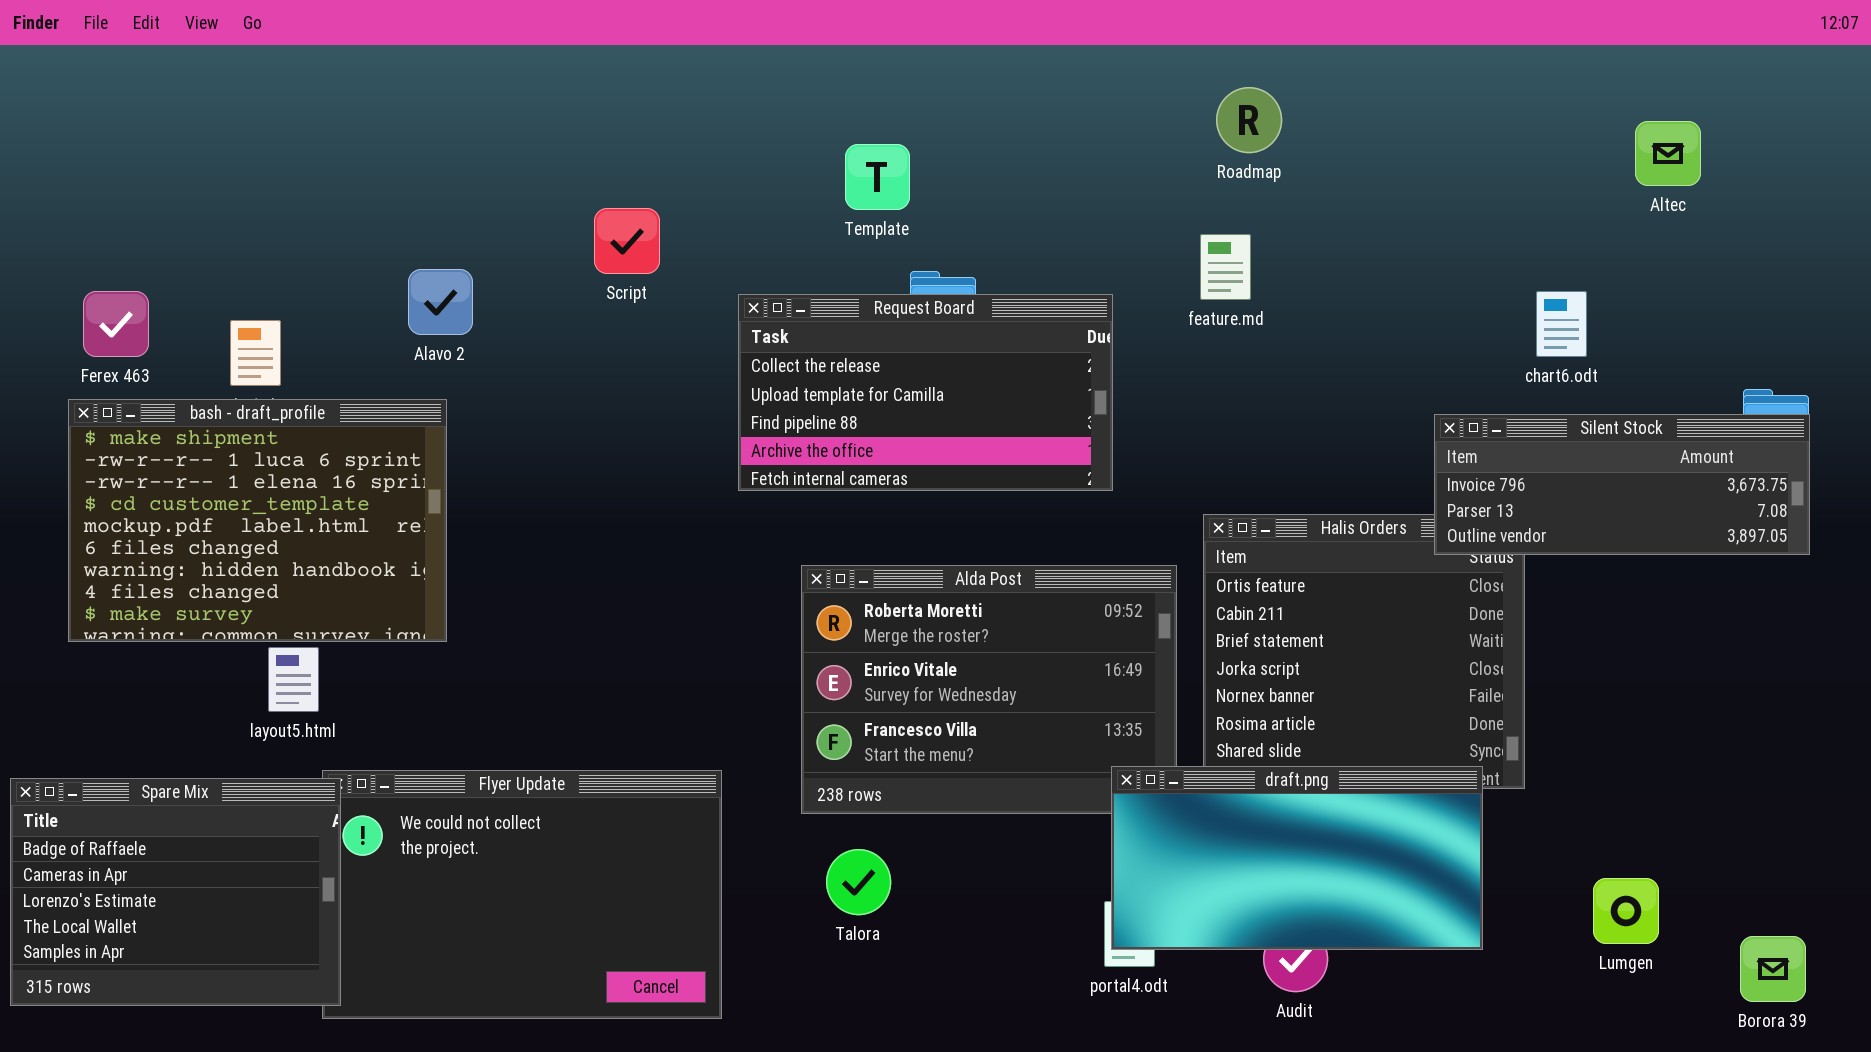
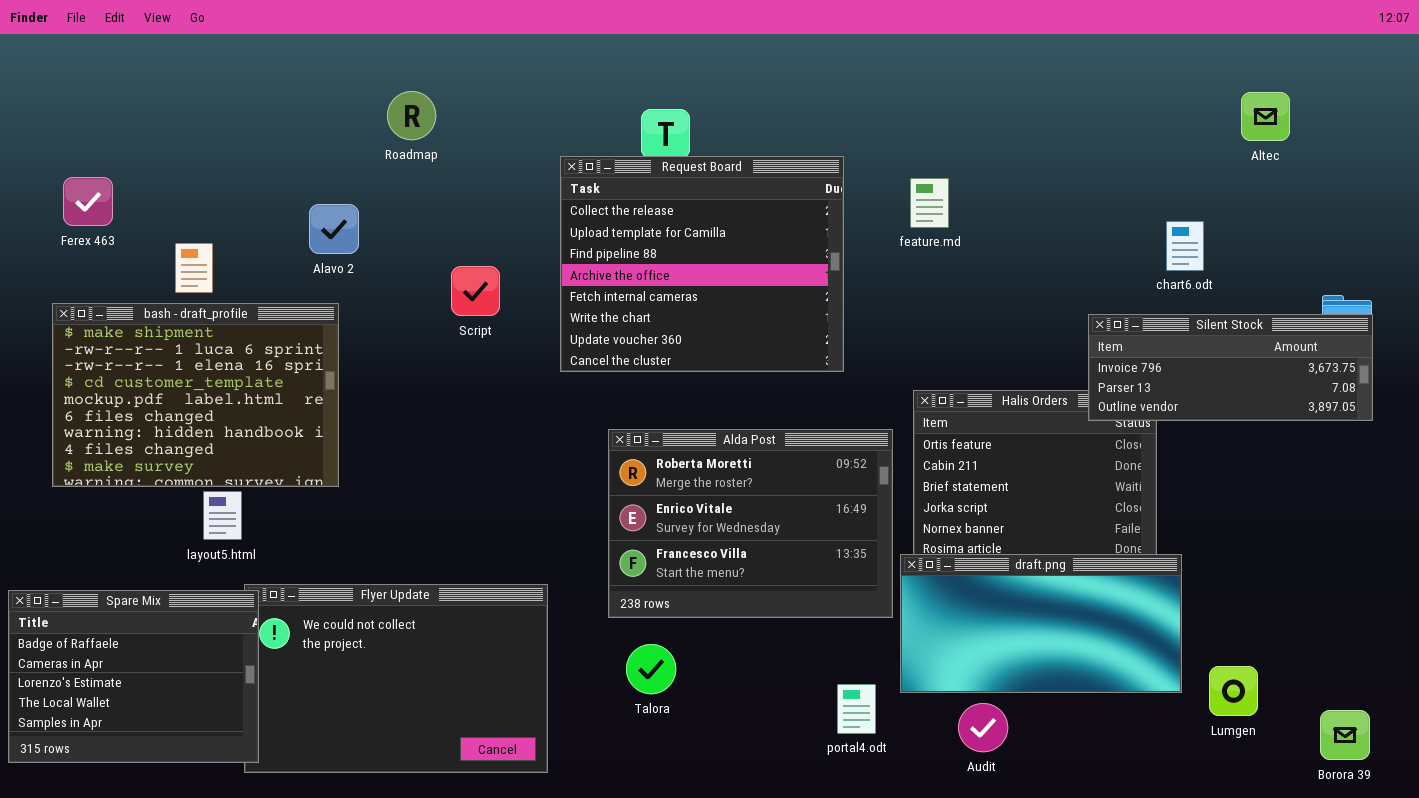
Roadmap: [1216,87,1282,153] -> [387,91,436,140], moved
Script: [594,208,660,274] -> [451,266,500,316], moved
Ferex 463: [83,291,149,357] -> [63,177,113,226], moved
Request Board: [738,294,1113,491] -> [560,156,844,372], resized
draft.png: [1111,766,1483,950] -> [900,554,1182,693], moved

